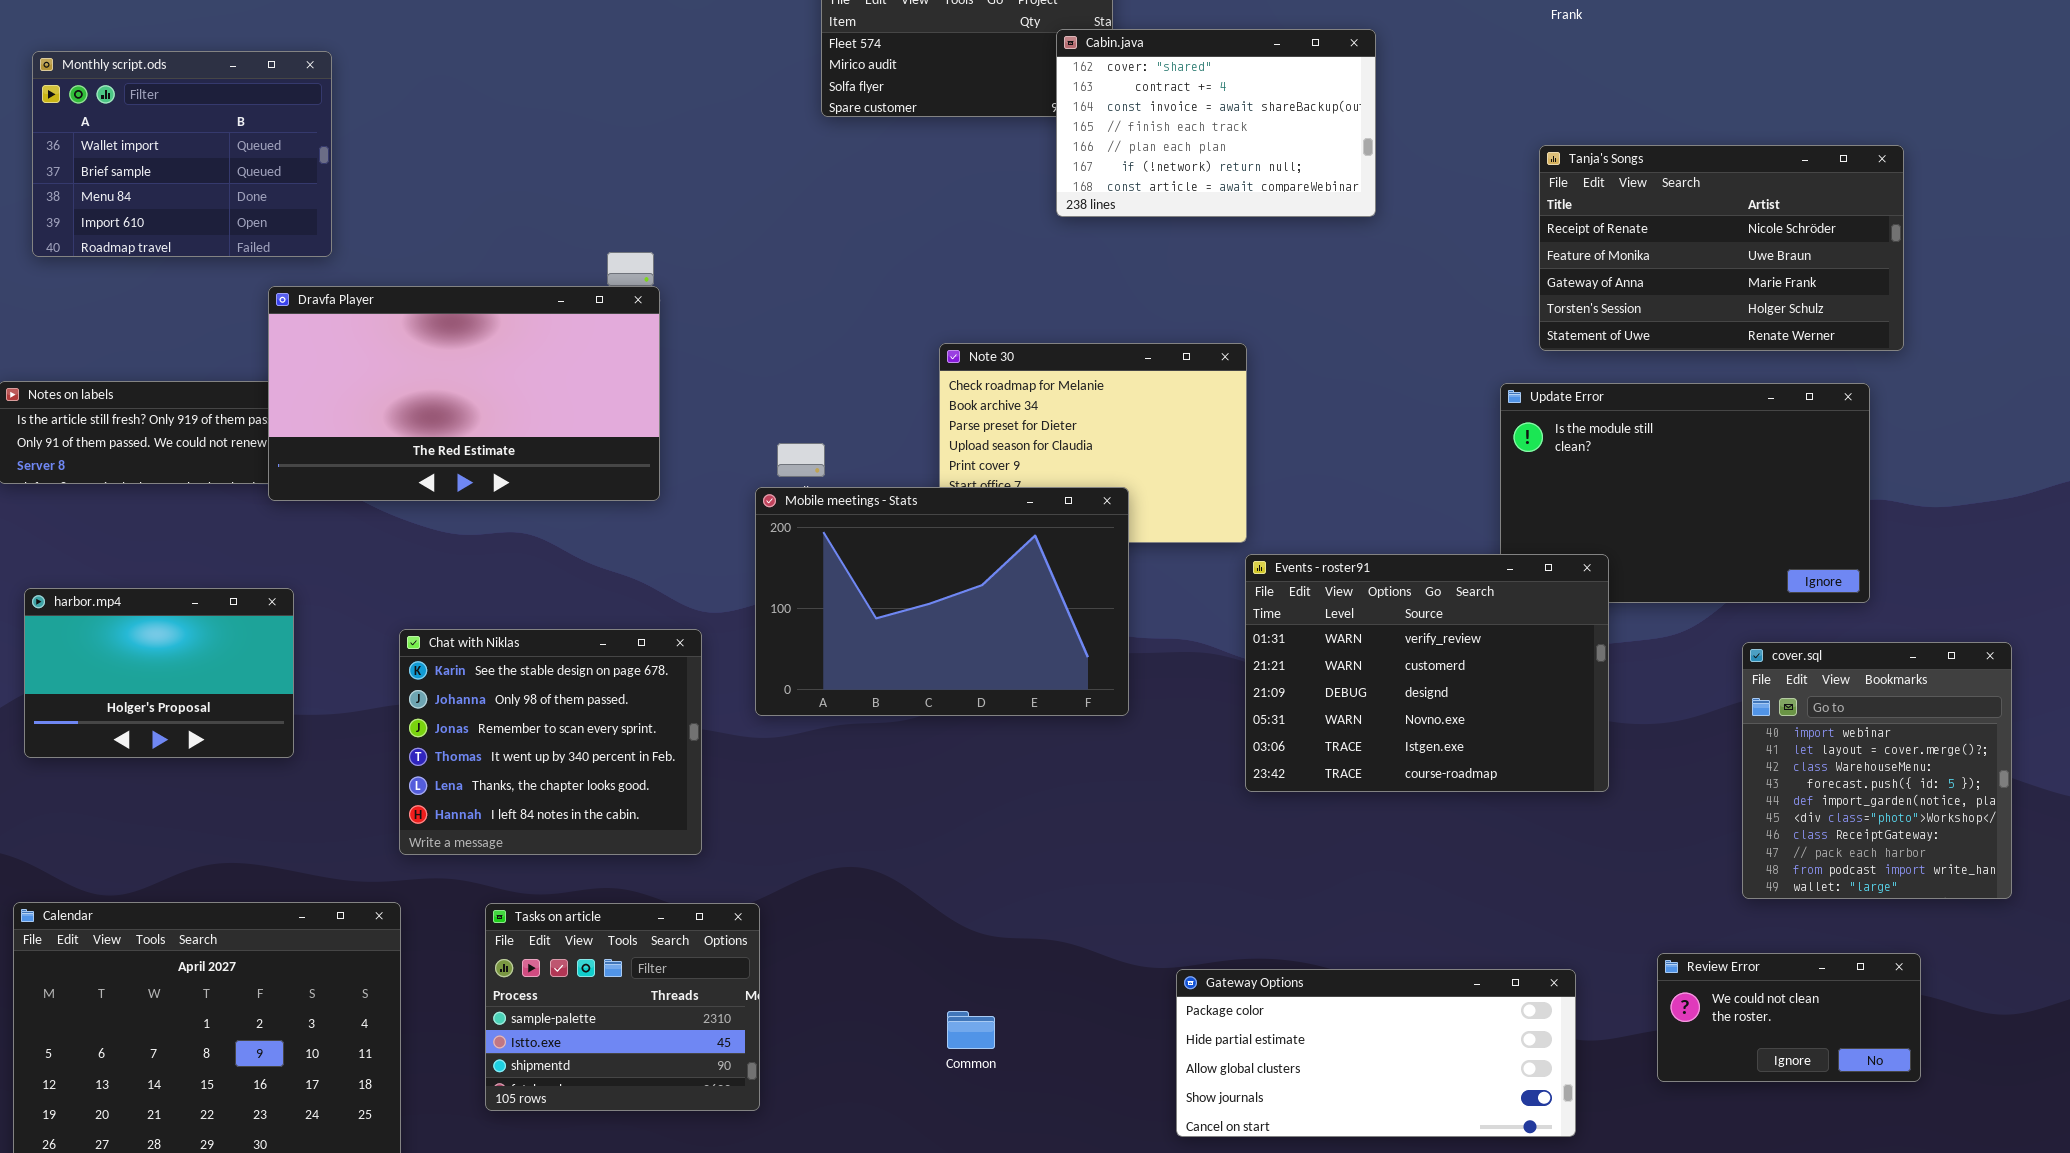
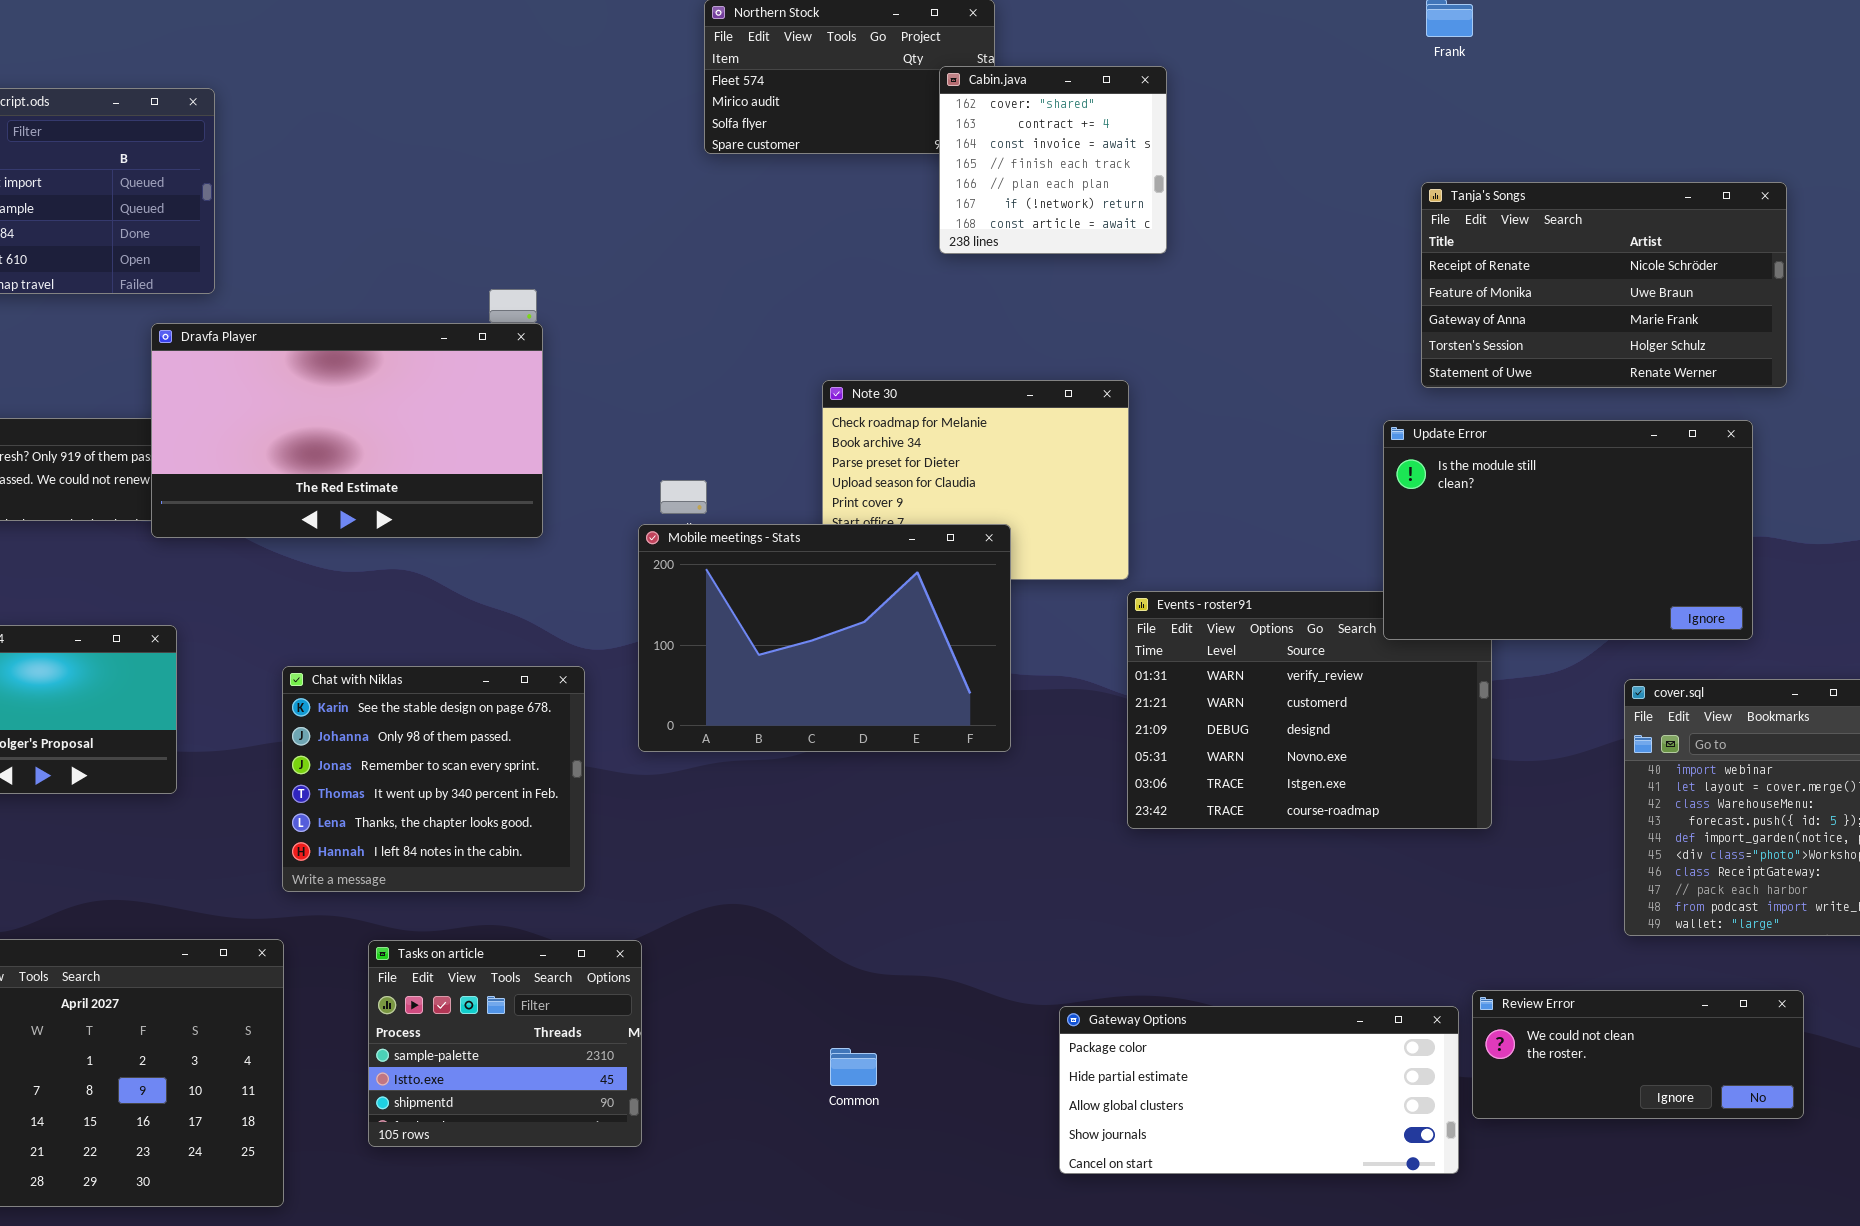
Cabin.java: [1056,29,1376,217] -> [939,66,1167,254], resized
Update Error: [1500,383,1870,603] -> [1383,420,1753,640], raised
Review Error: [1657,953,1921,1082] -> [1472,990,1804,1119], resized

